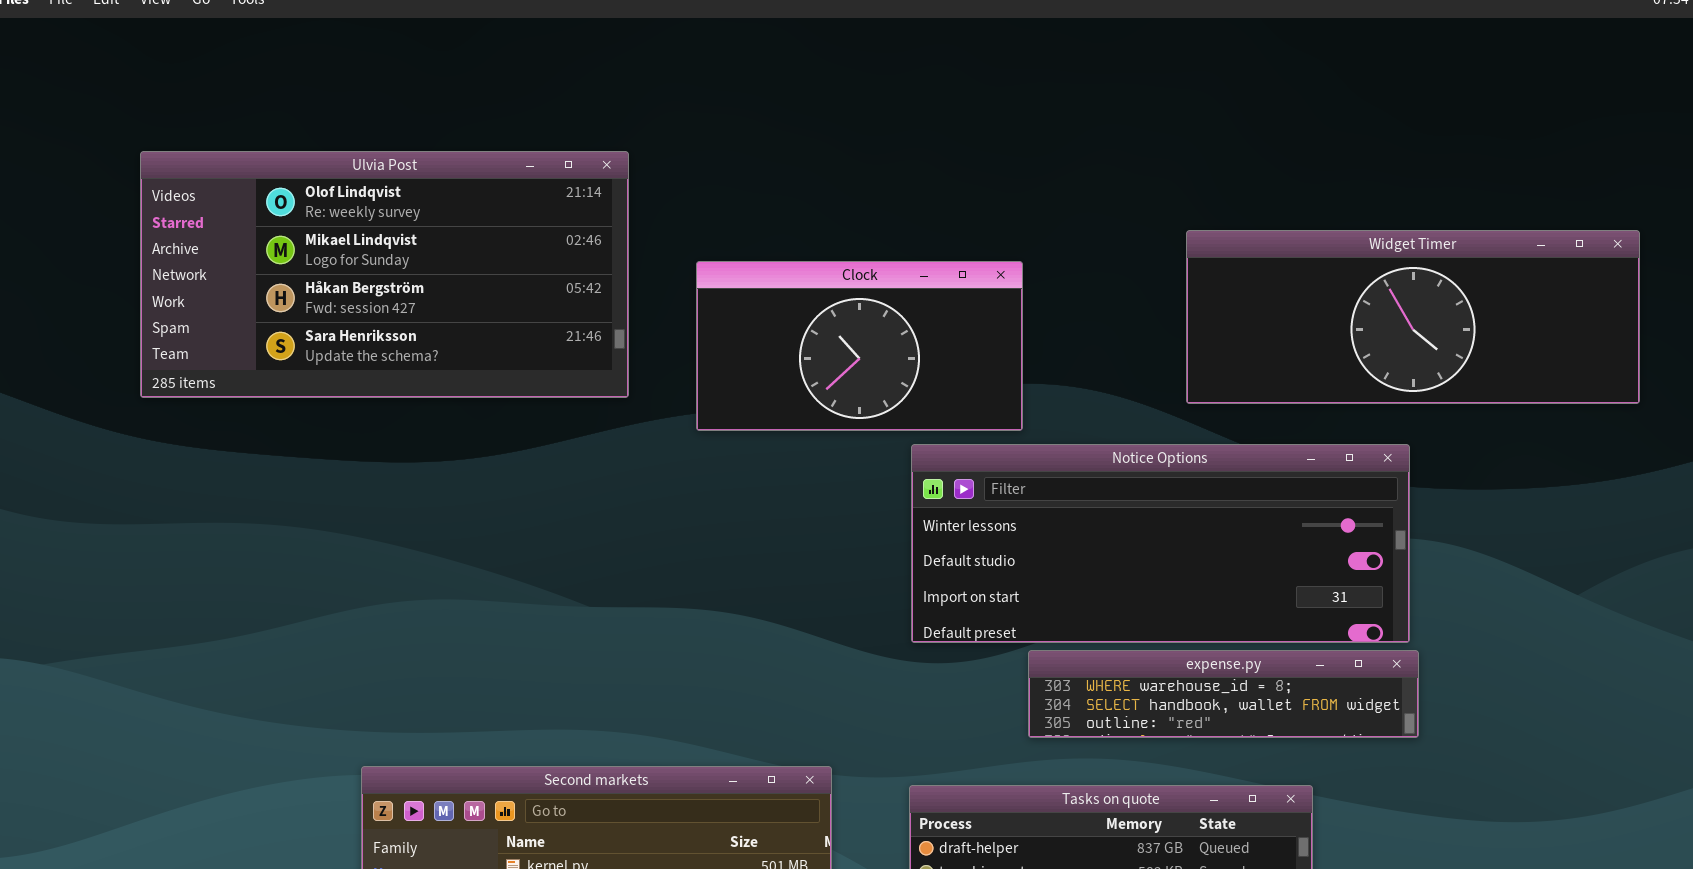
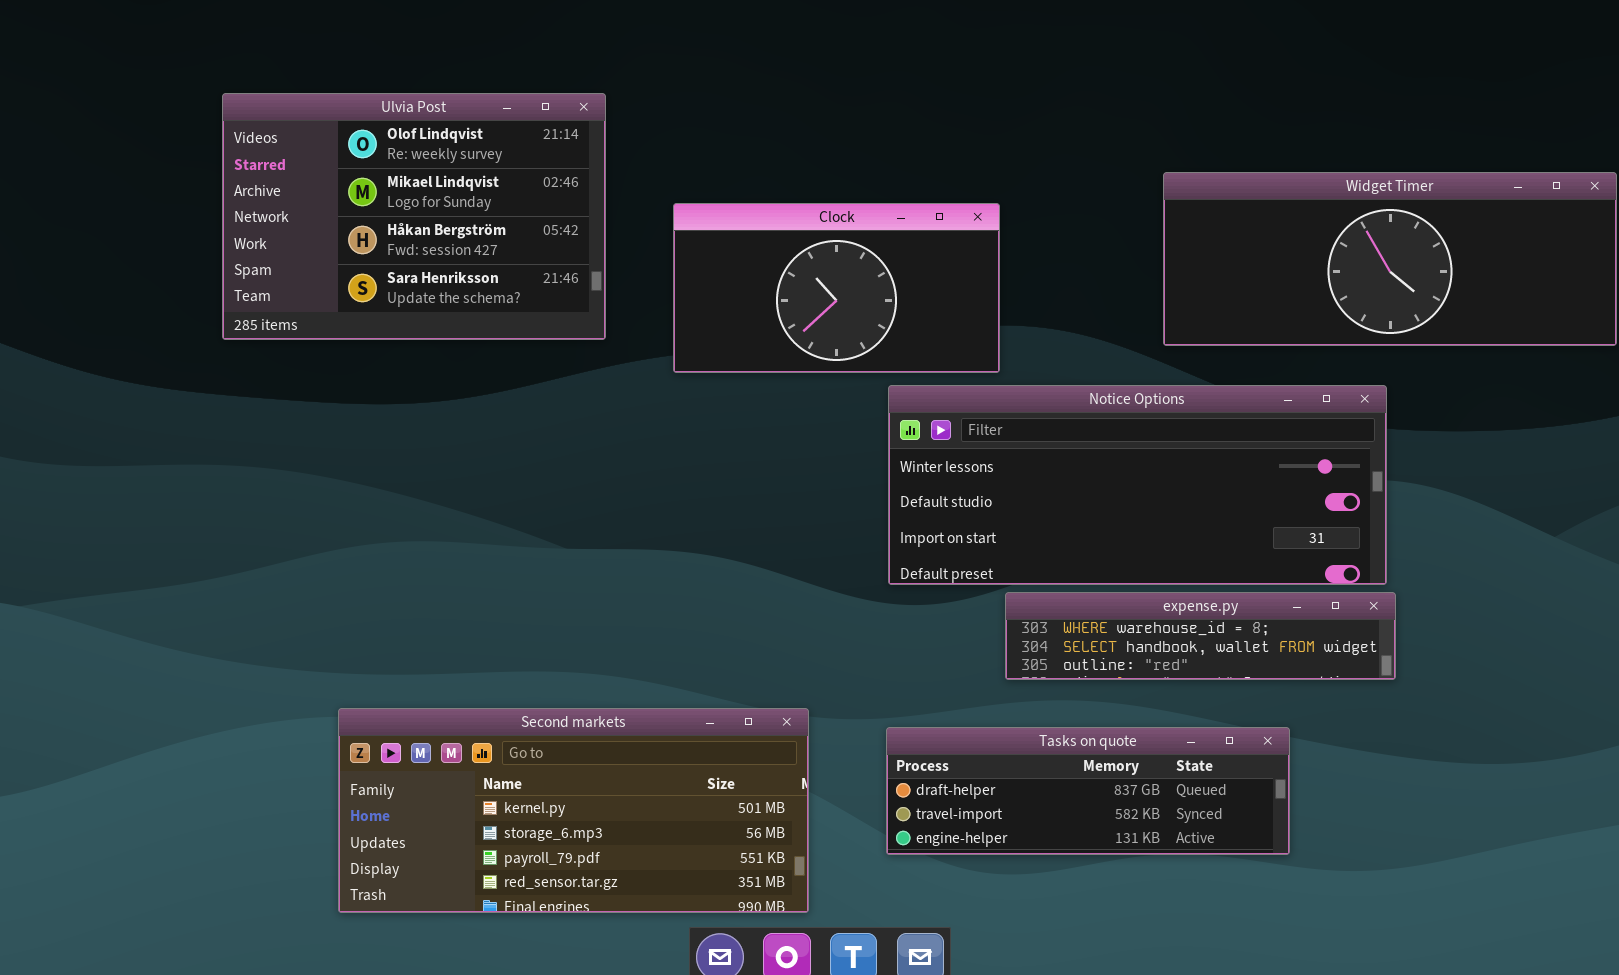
Ulvia Post: [140,151,629,398] -> [222,93,606,340], resized

